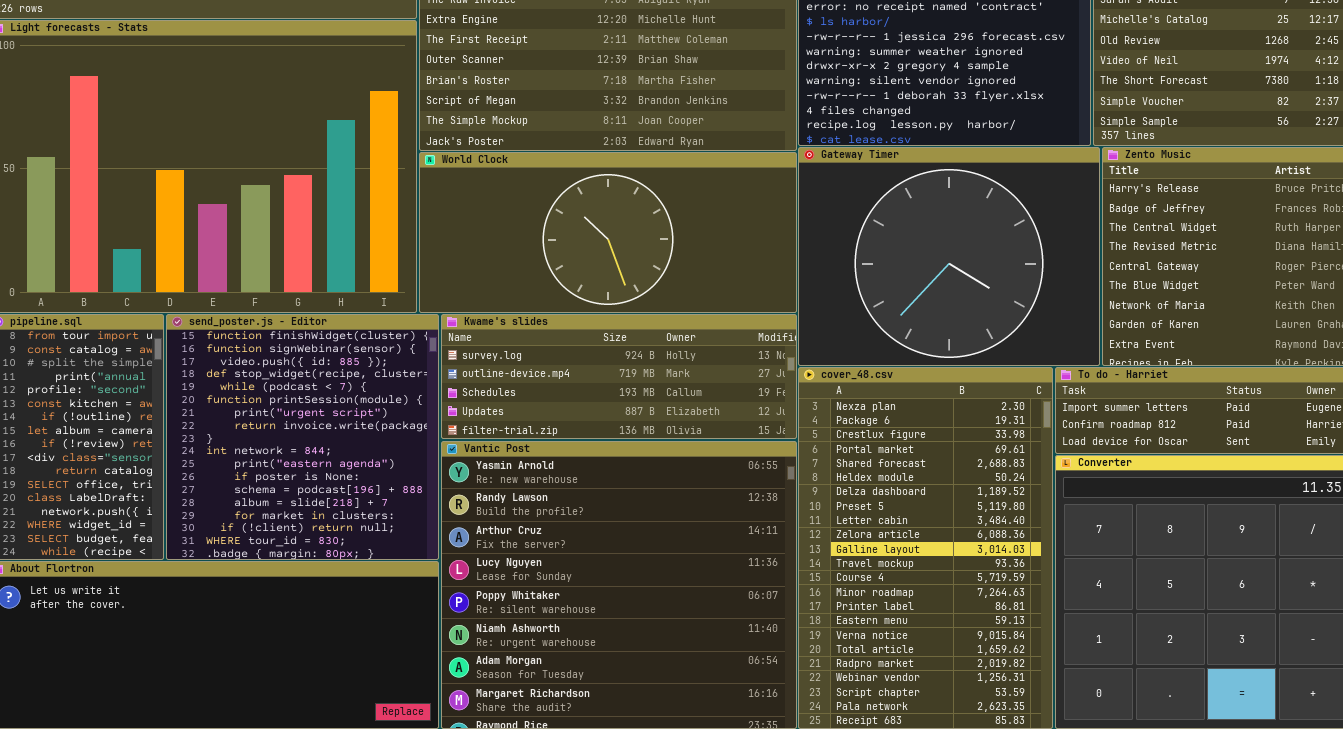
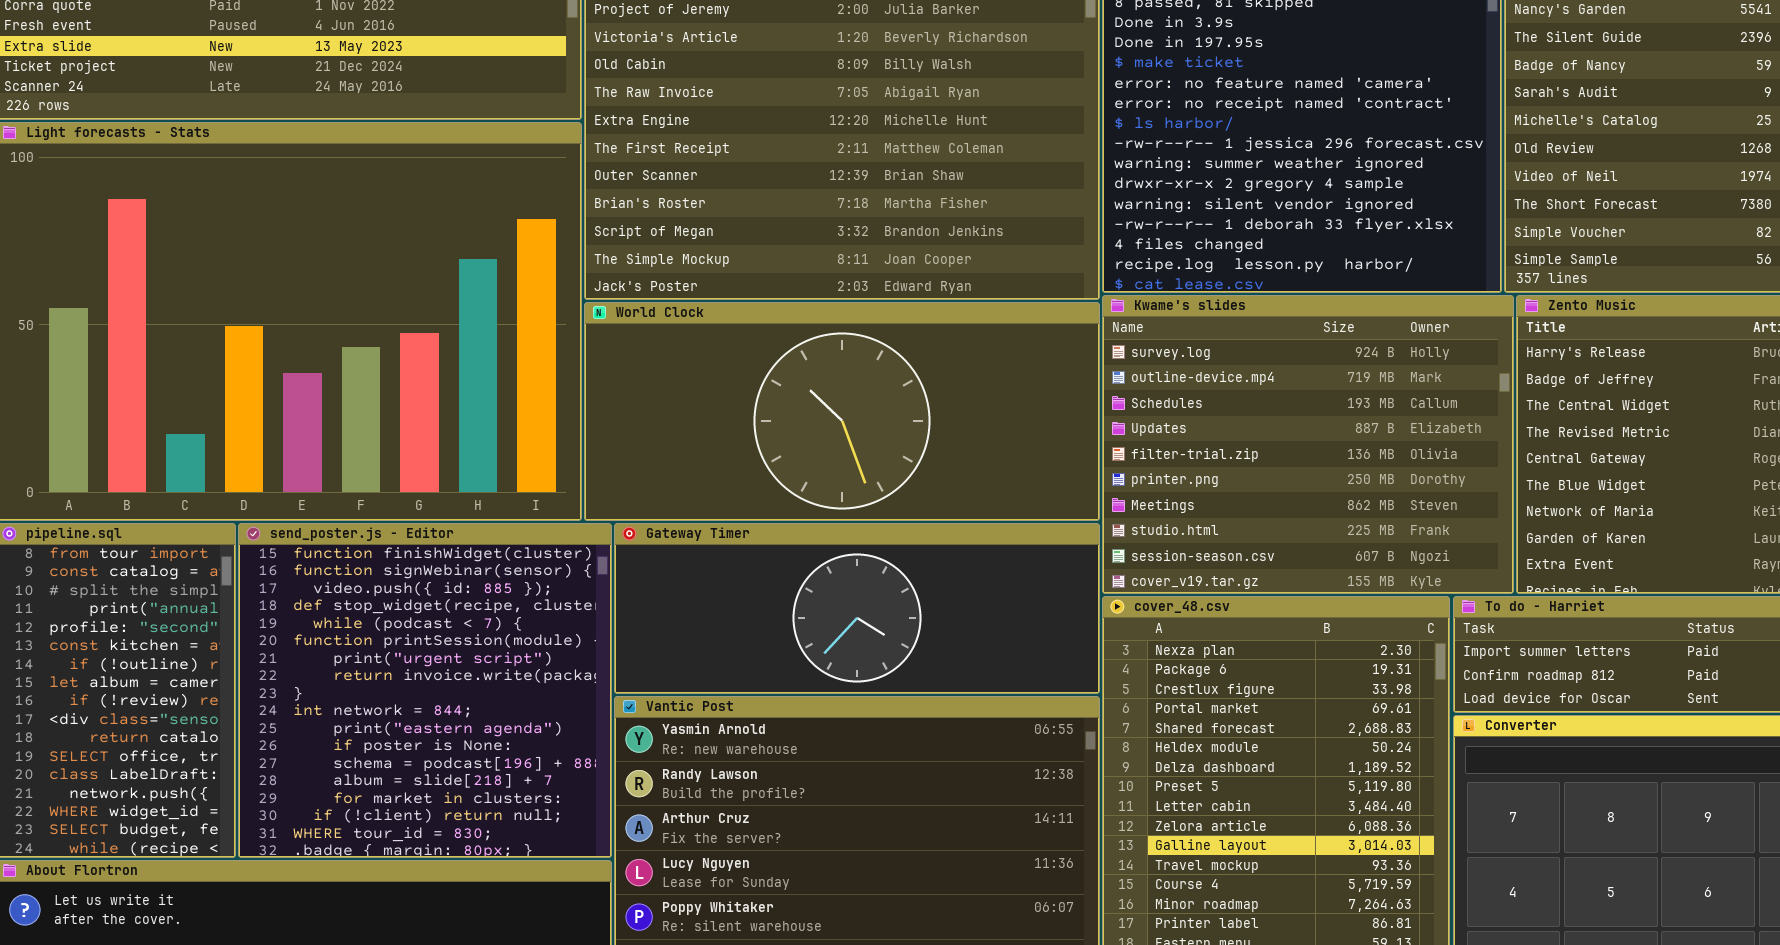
Gateway Timer: [798,147,1100,366] -> [614,523,1100,694], moved, resized
Kwame's slides: [441,314,797,439] -> [1102,295,1514,594], moved, resized

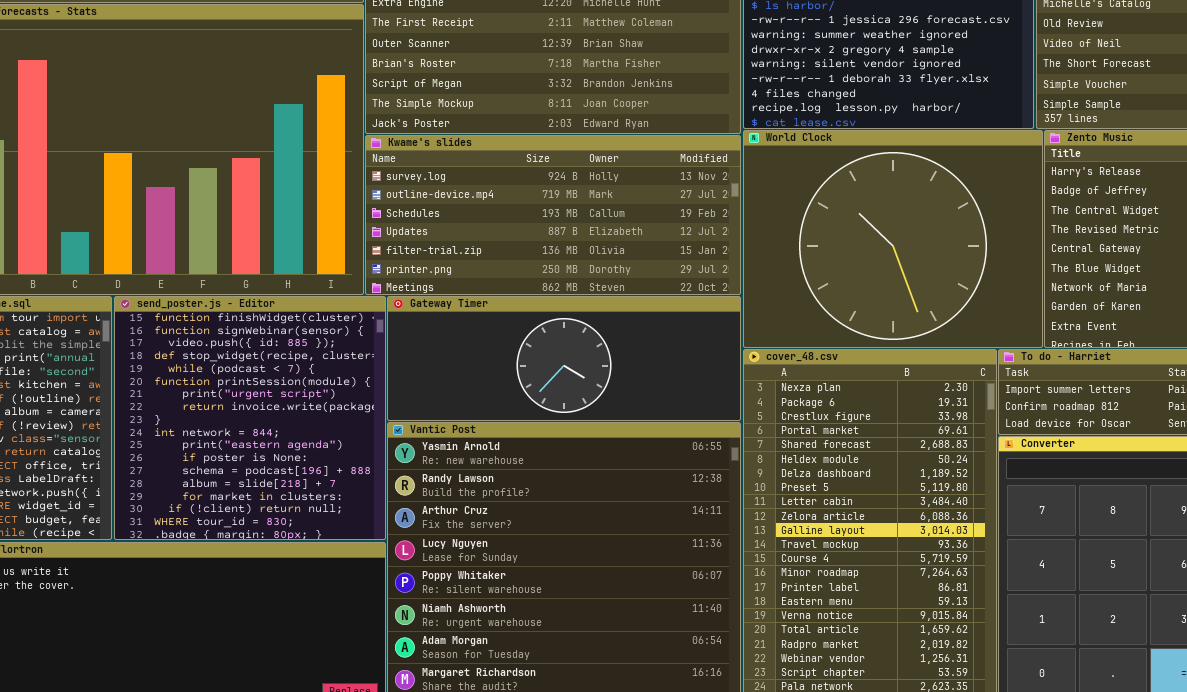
Kwame's slides: [1102,295,1514,594] -> [365,135,741,295], moved, resized
World Clock: [584,302,1100,521] -> [743,130,1043,348], moved, resized

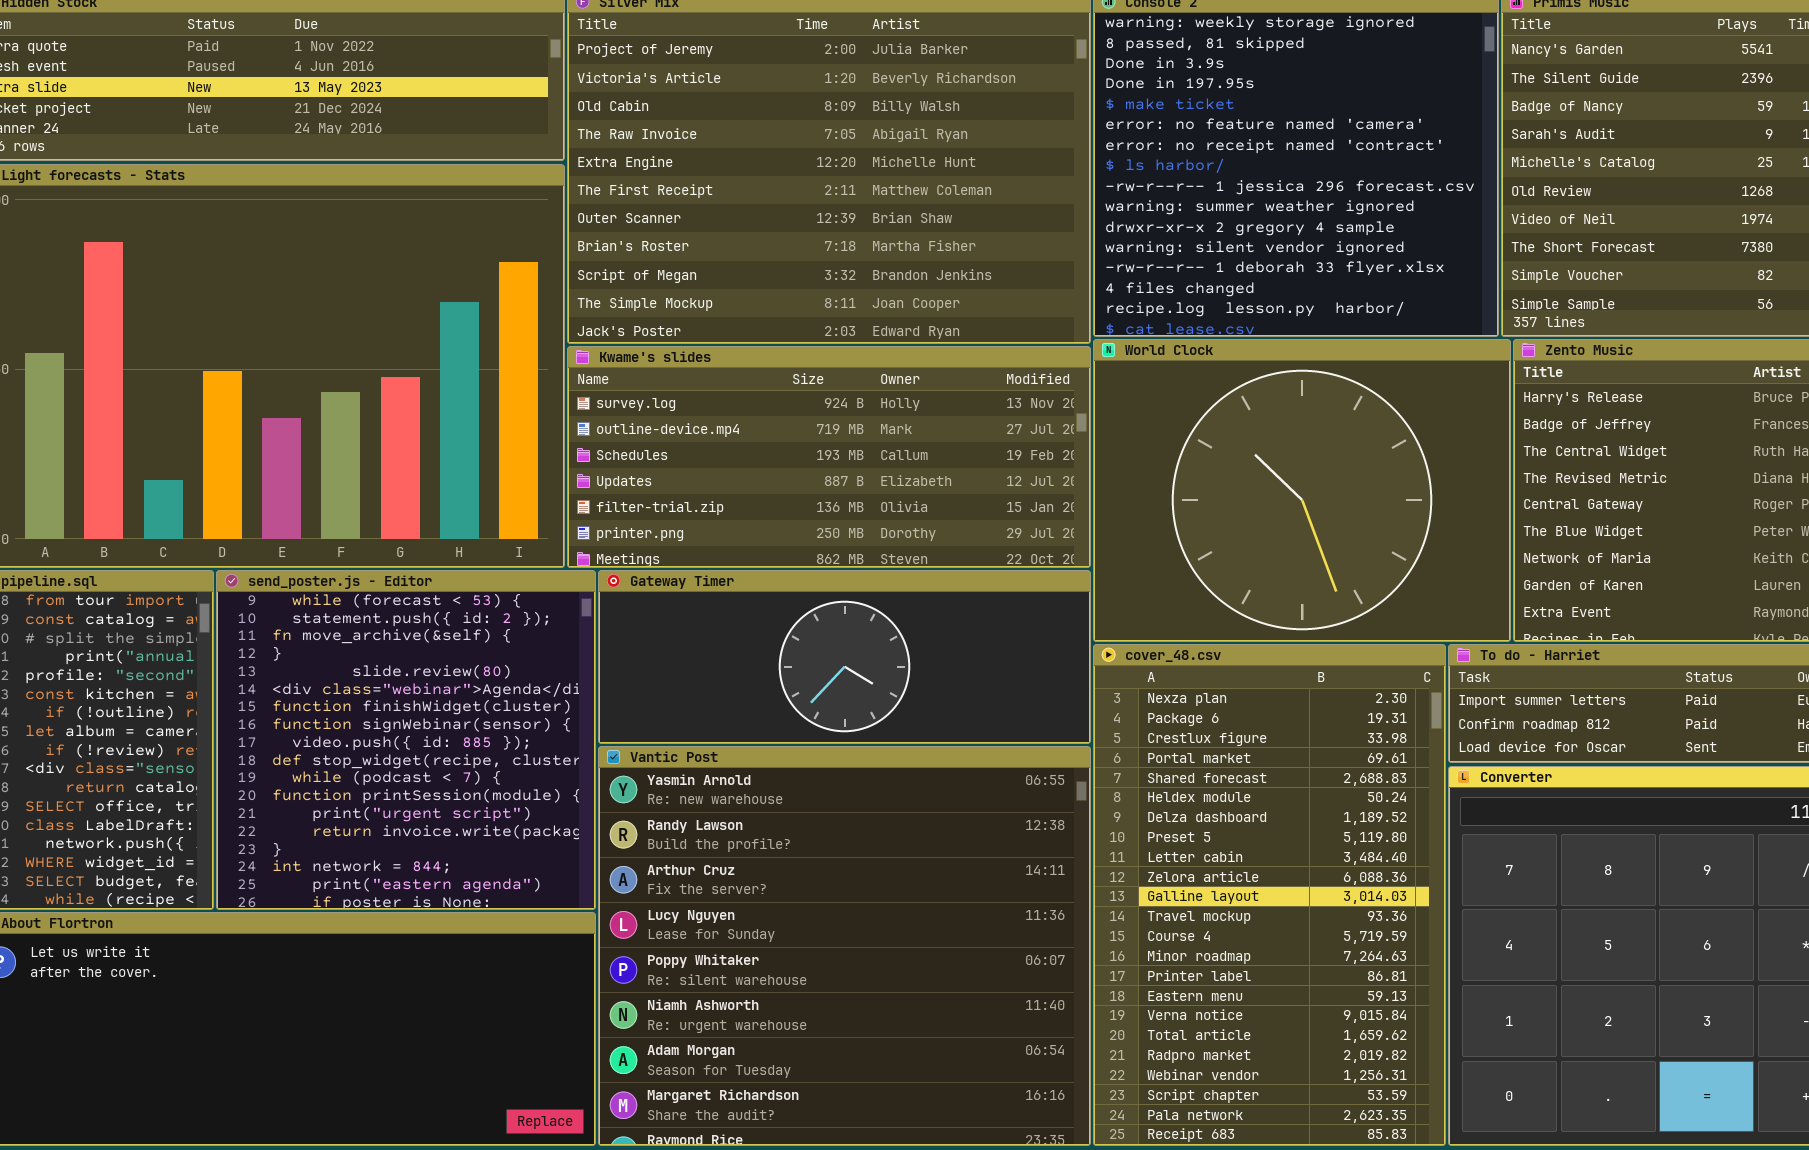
send_poster.js - Editor: [114,296,386,540] -> [216,570,596,910], scrolled up 6 rows

